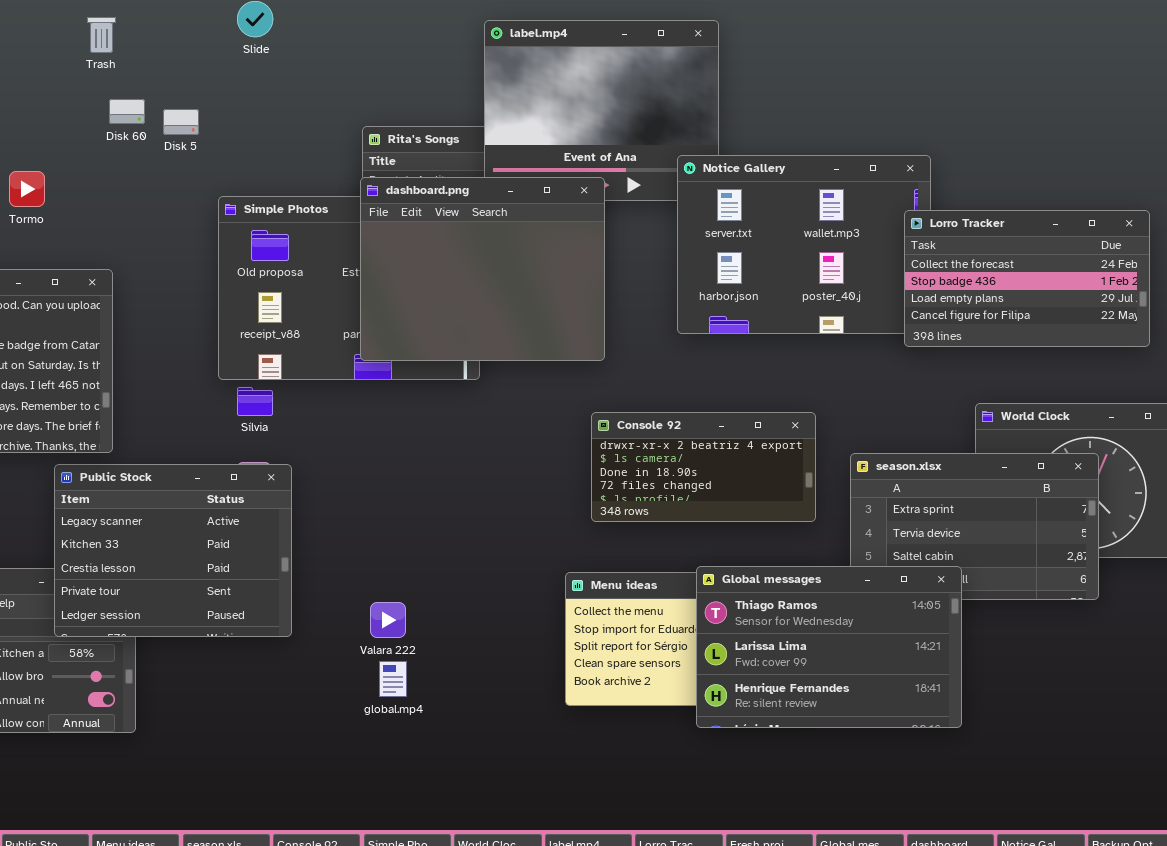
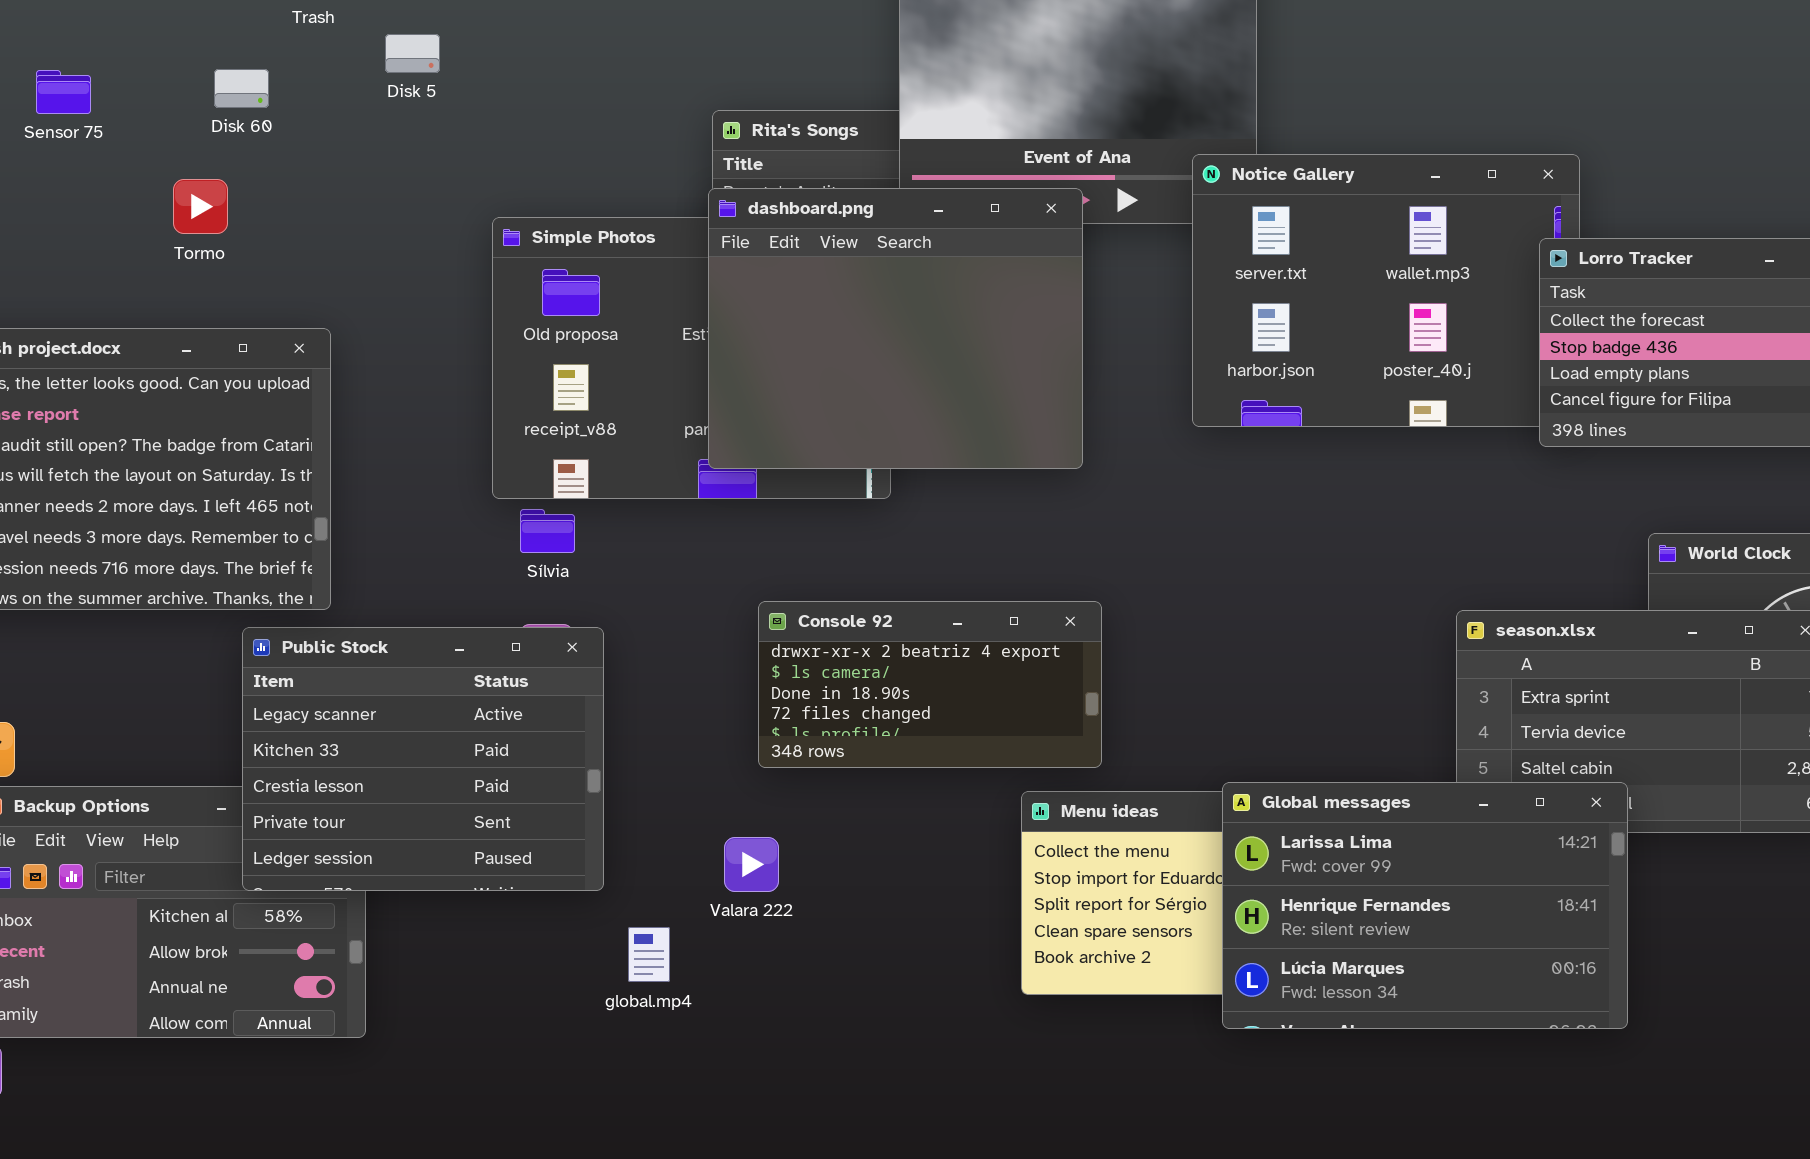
Disk 60: [109,99,145,124] -> [214,69,269,108], moved
Disk 5: [163,109,199,135] -> [385,34,440,73], moved
Console 92: [591,412,816,522] -> [758,601,1102,768], moved
Global messages: [696,566,962,728] -> [1222,782,1628,1029], scrolled down 1 row
global.mp4: [379,661,407,697] -> [628,927,670,982], moved

